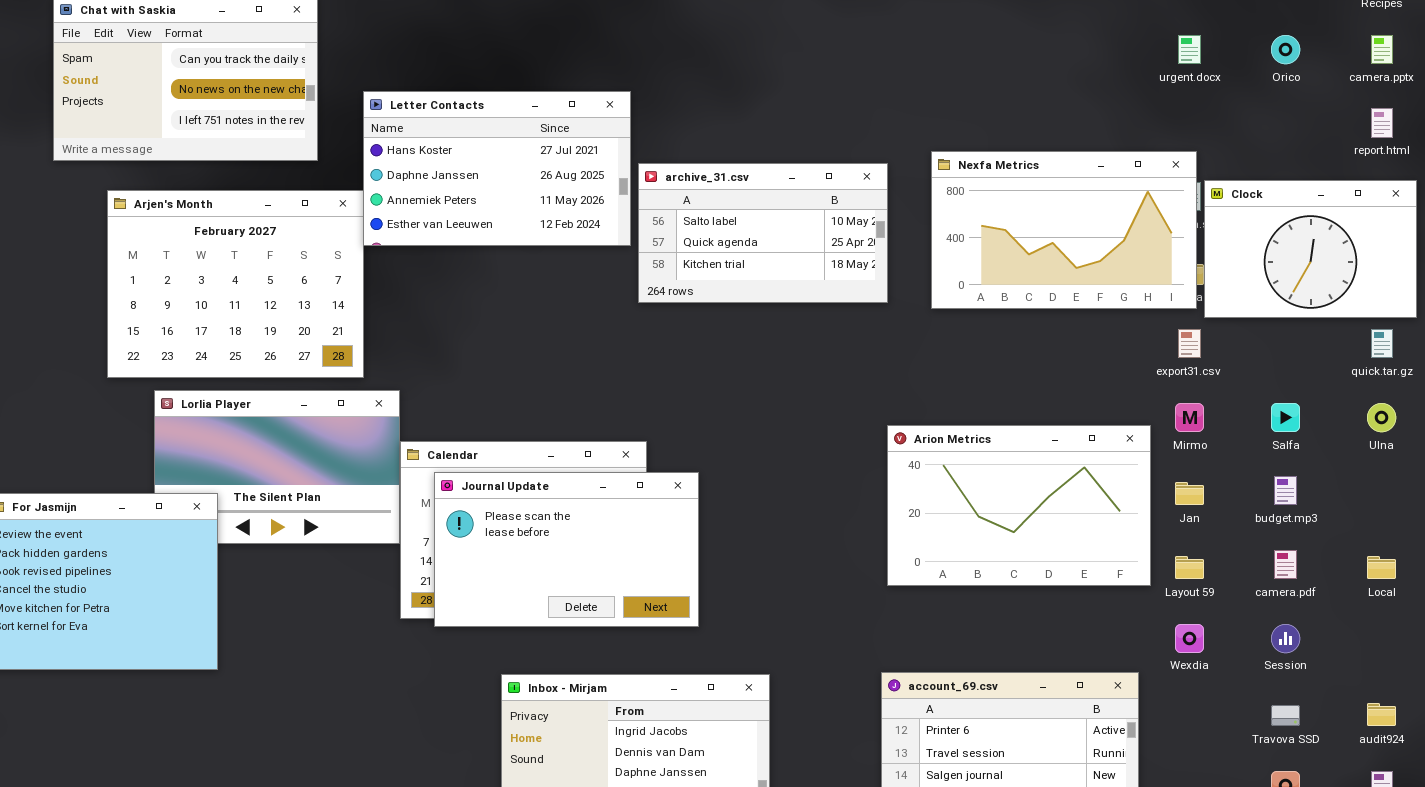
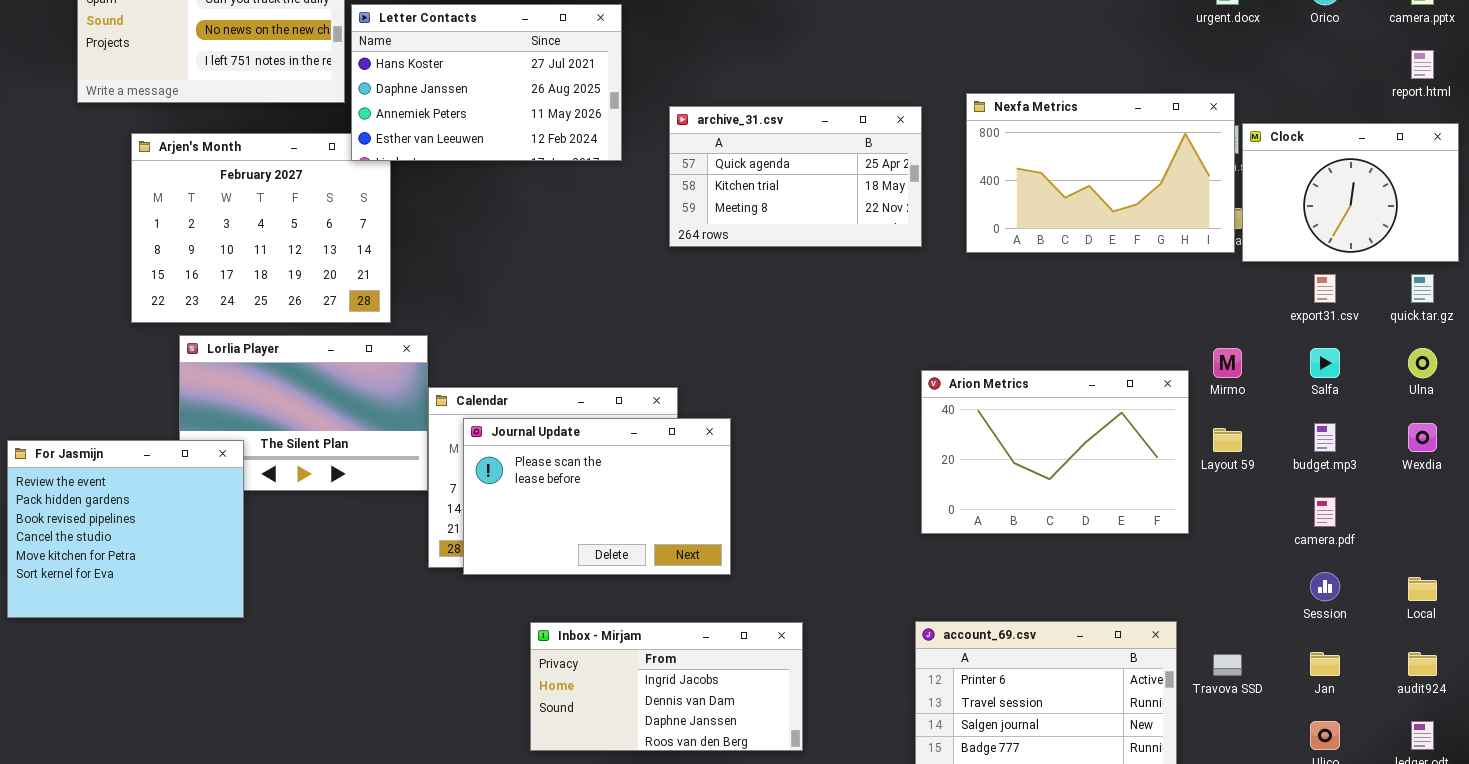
Letter Contacts: [363,91,631,246] -> [351,4,622,161], moved
archive_31.csv: [638,163,888,303] -> [669,106,922,247], scrolled down 1 row
export31.csv: [1178,329,1201,358] -> [1314,274,1336,303], moved
Jan: [1175,482,1204,505] -> [1310,652,1340,676], moved
Layout 59: [1175,556,1204,579] -> [1213,428,1242,452], moved
Local: [1367,556,1396,579] -> [1408,577,1437,601], moved
Wexdia: [1175,624,1204,653] -> [1408,423,1437,452], moved
Travova SSD: [1271,705,1300,726] -> [1213,654,1242,676], moved

